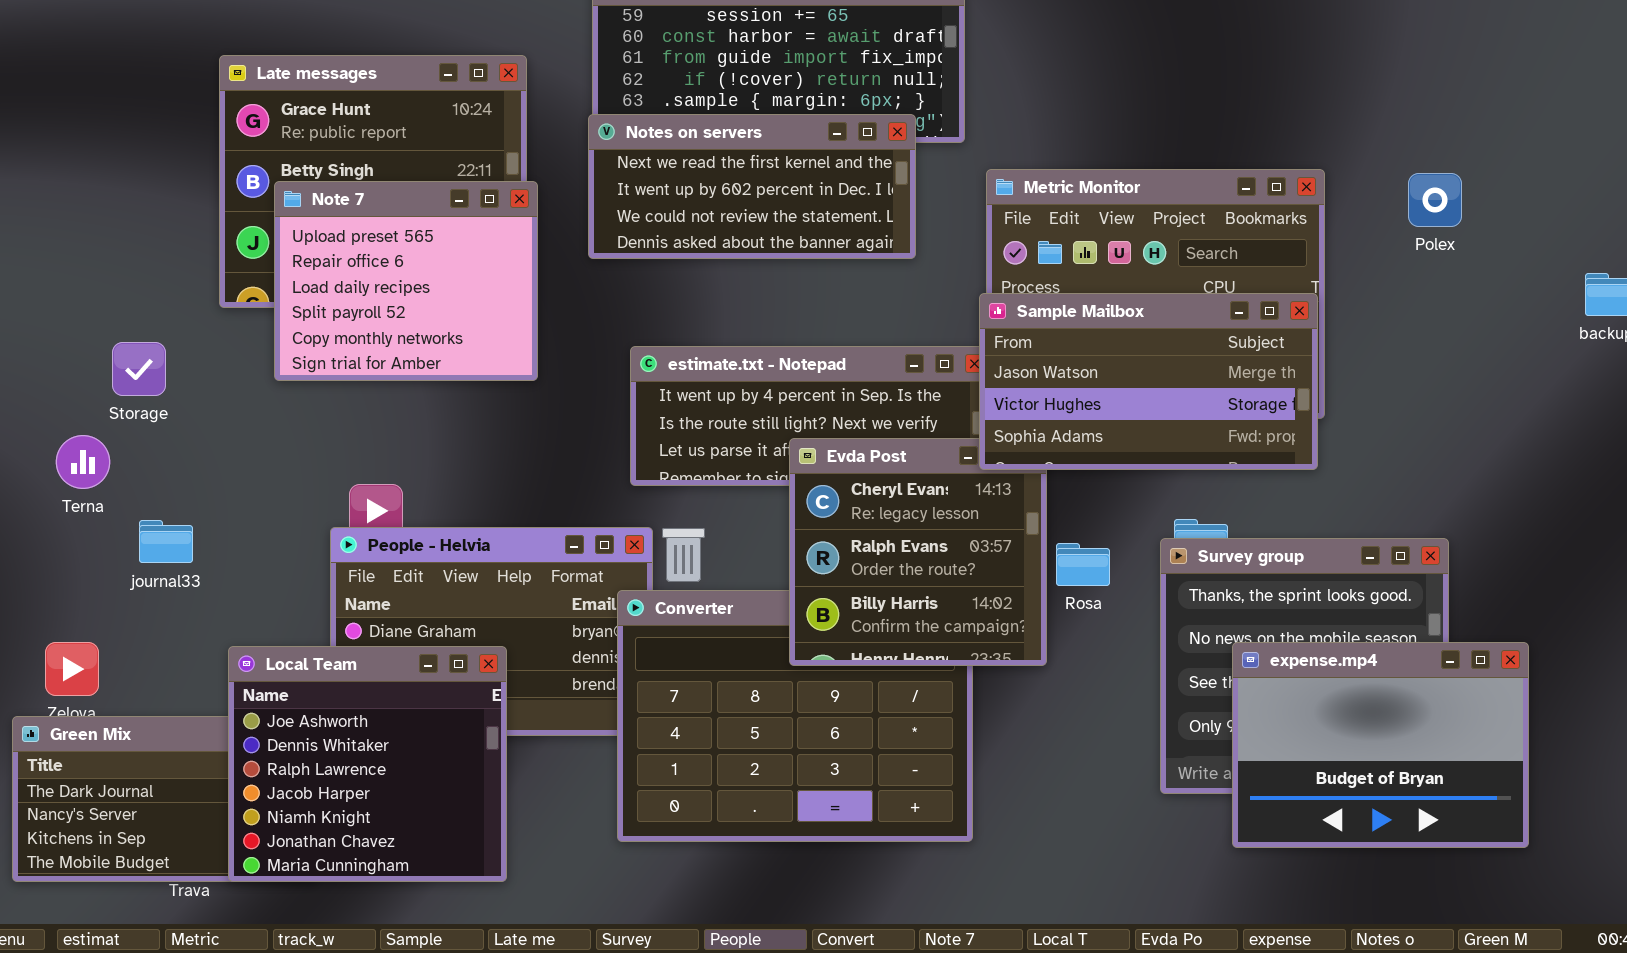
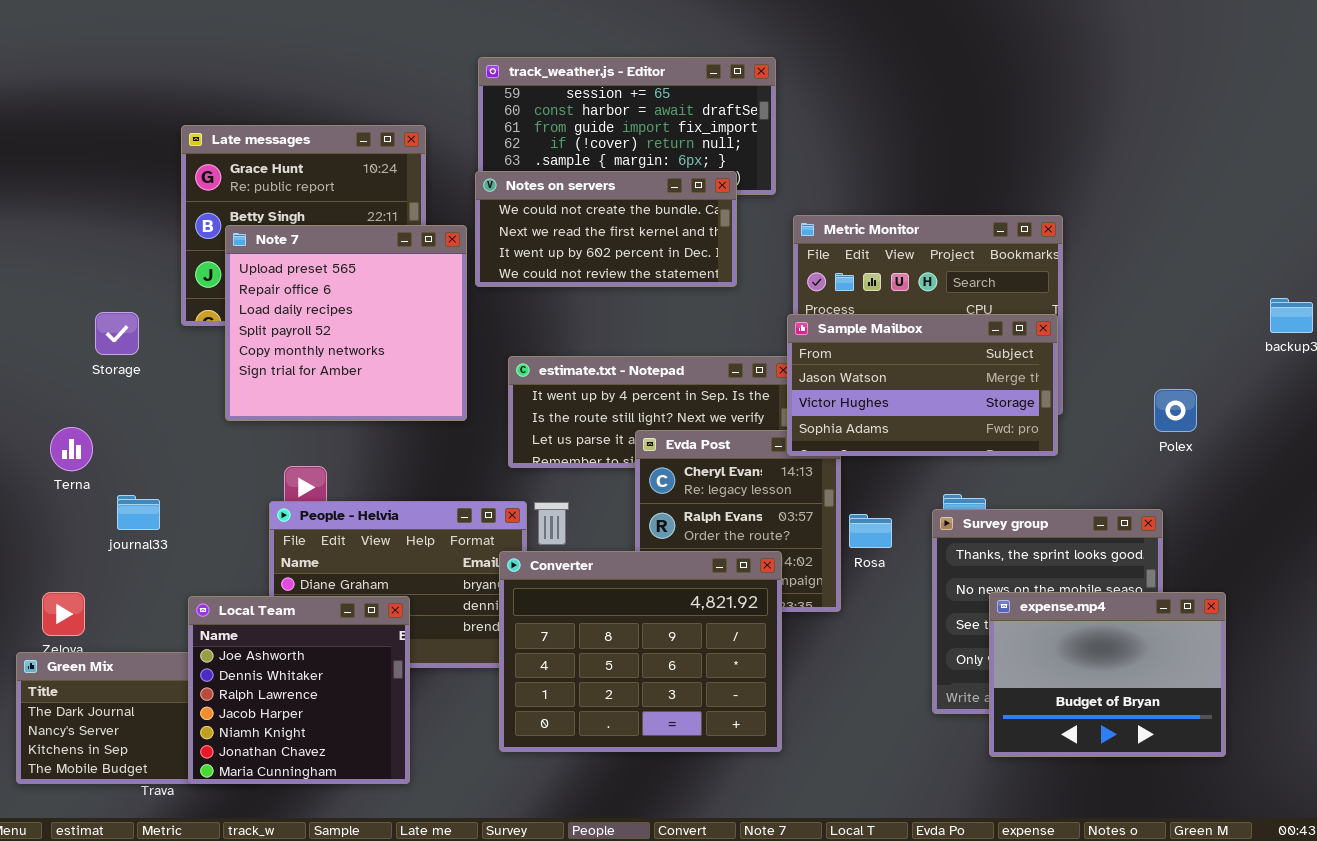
Notes on servers: [588,114,916,259] -> [475,171,737,287], scrolled up 1 row
Polex: [1408,173,1462,227] -> [1154,389,1197,432], moved
Note 7: [274,181,538,381] -> [225,225,467,421], resized
Storage: [112,342,166,396] -> [95,312,139,355], moved
Converter: [617,590,973,842] -> [499,551,782,752], raised

